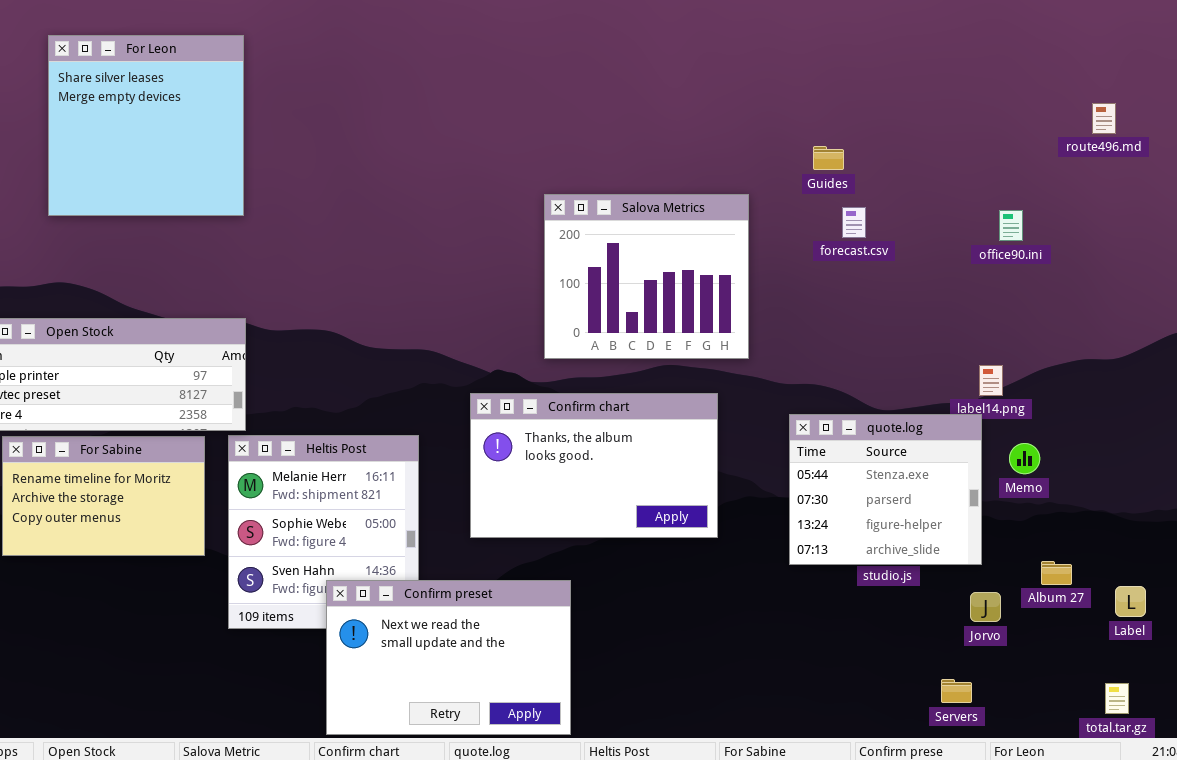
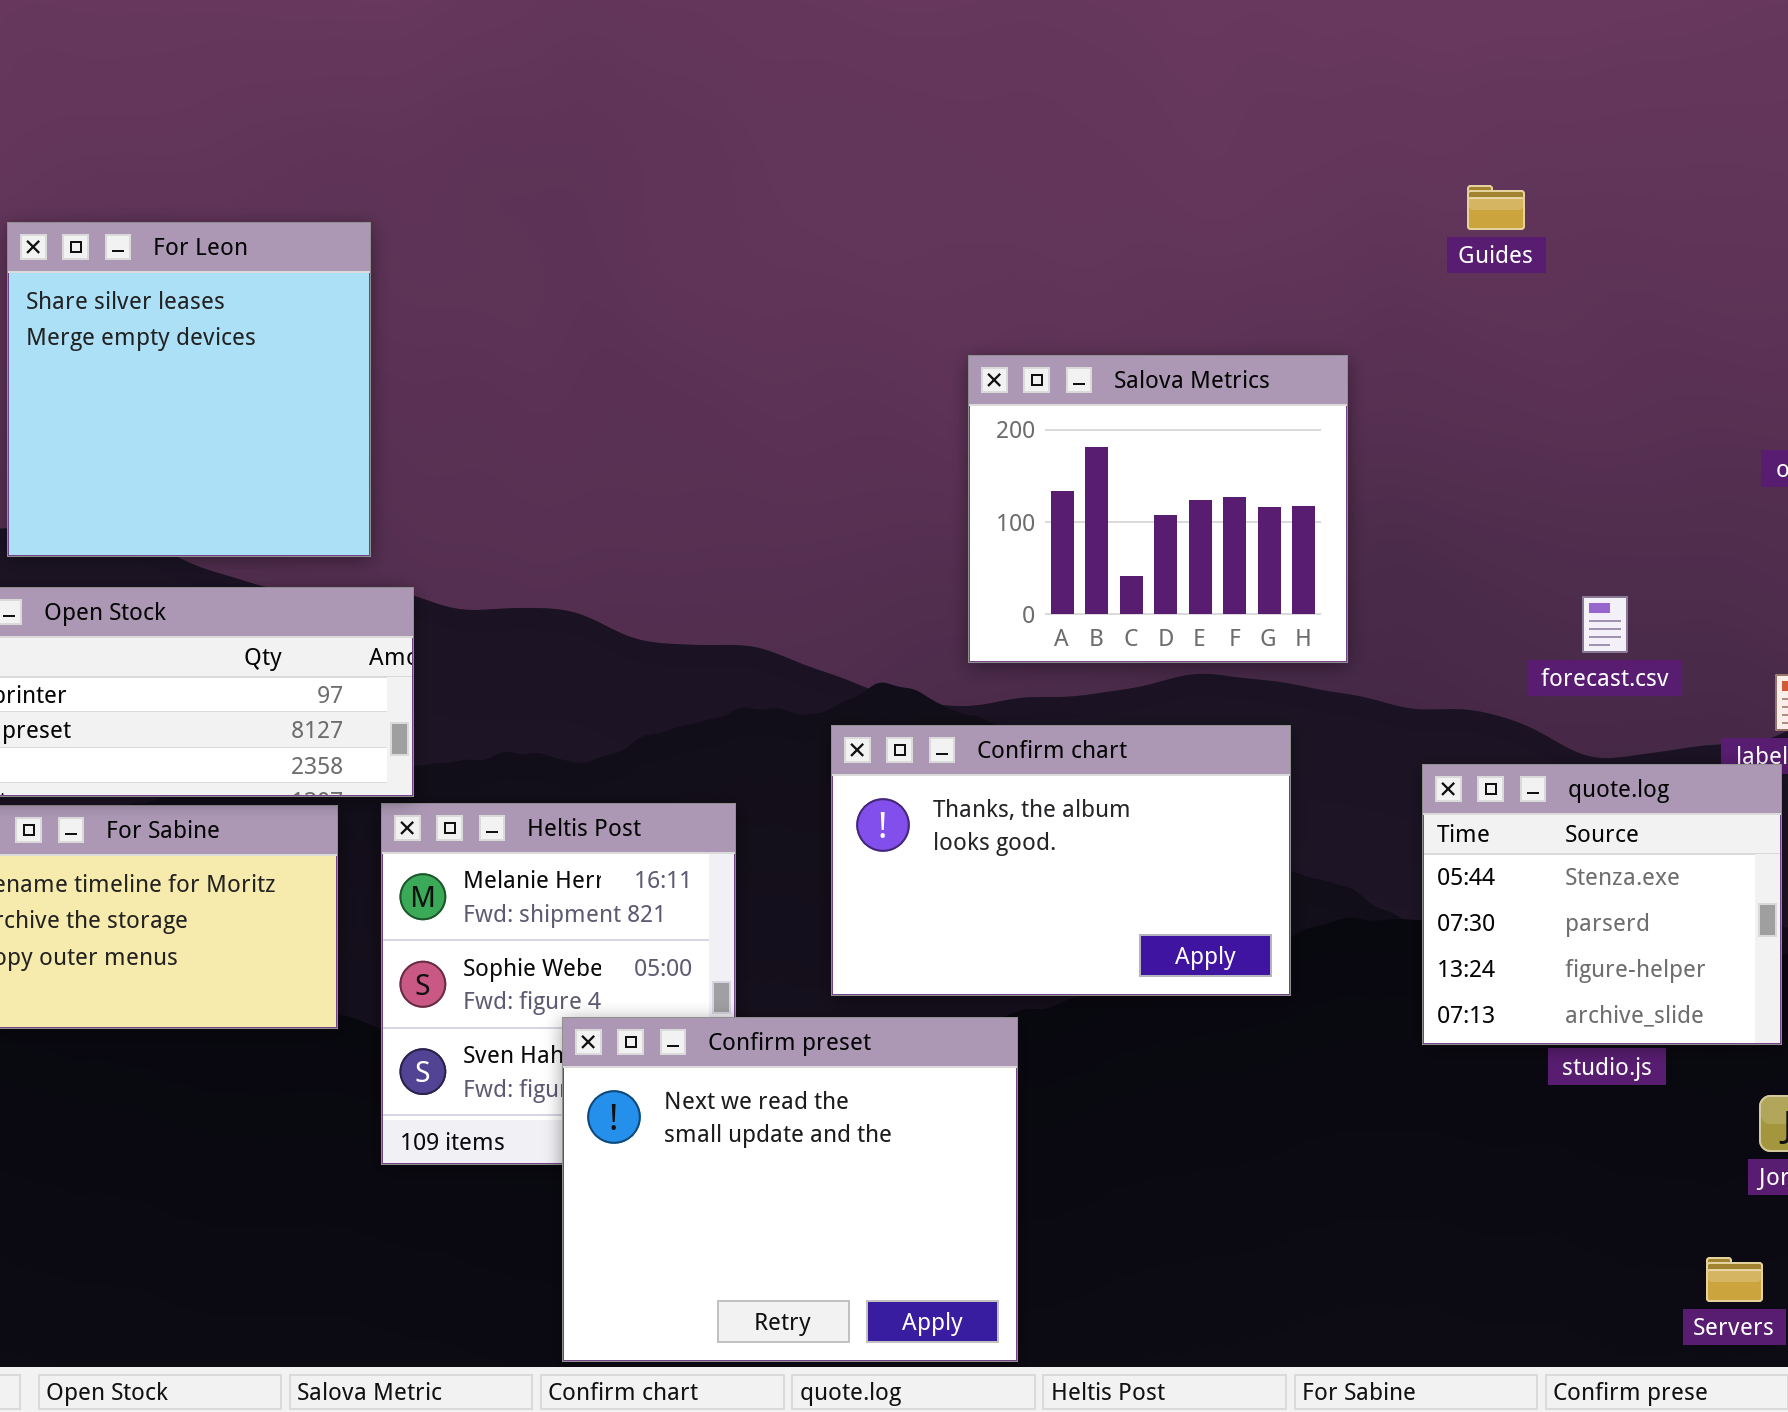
For Leon: [48,35,244,216] -> [7,222,371,557], moved
Guides: [813,146,844,170] -> [1467,185,1525,230], moved
forecast.csv: [842,207,866,238] -> [1582,596,1628,653], moved
Confirm preset: [326,580,571,735] -> [562,1017,1018,1362], resized

